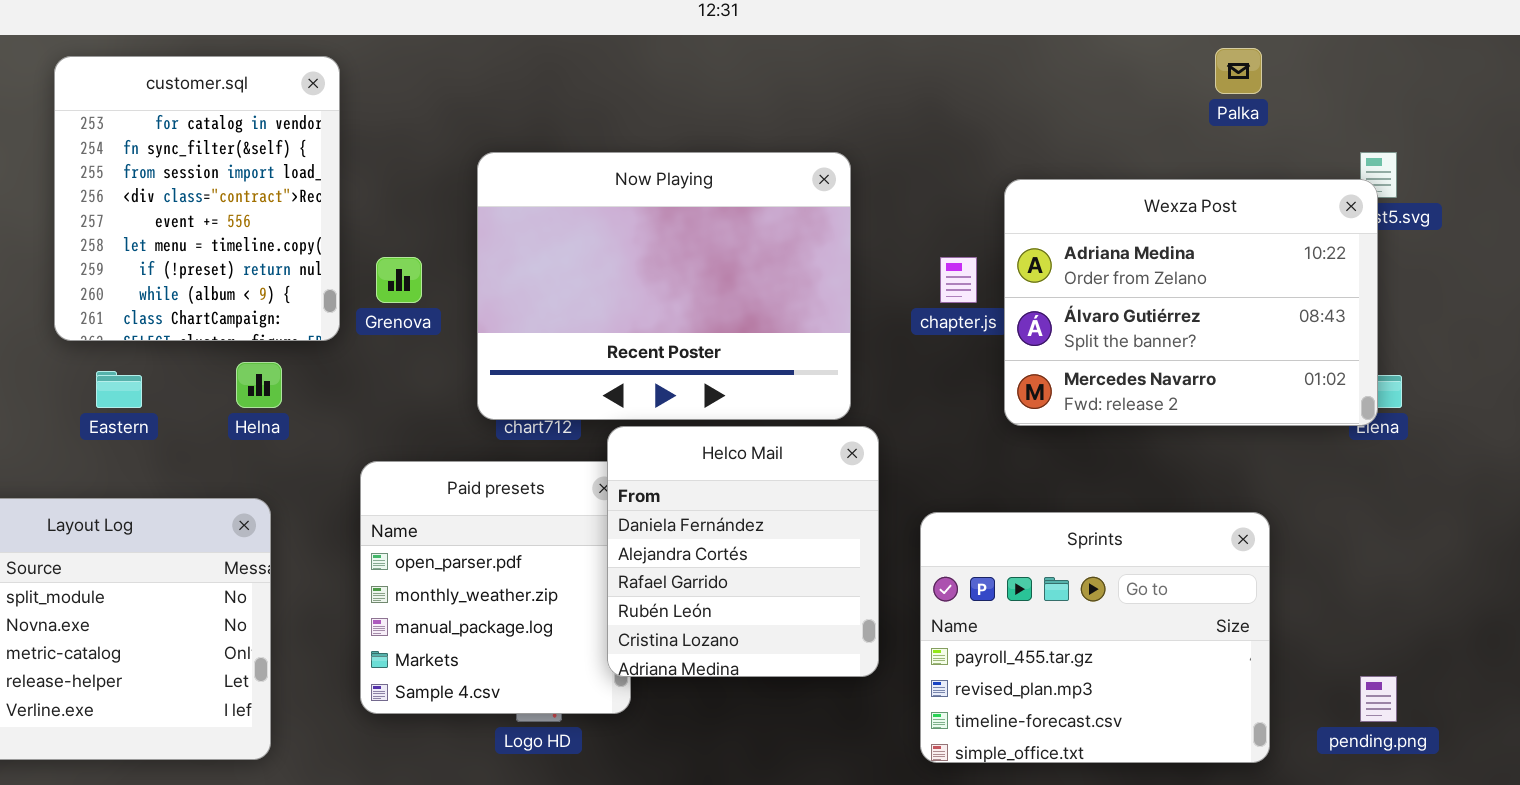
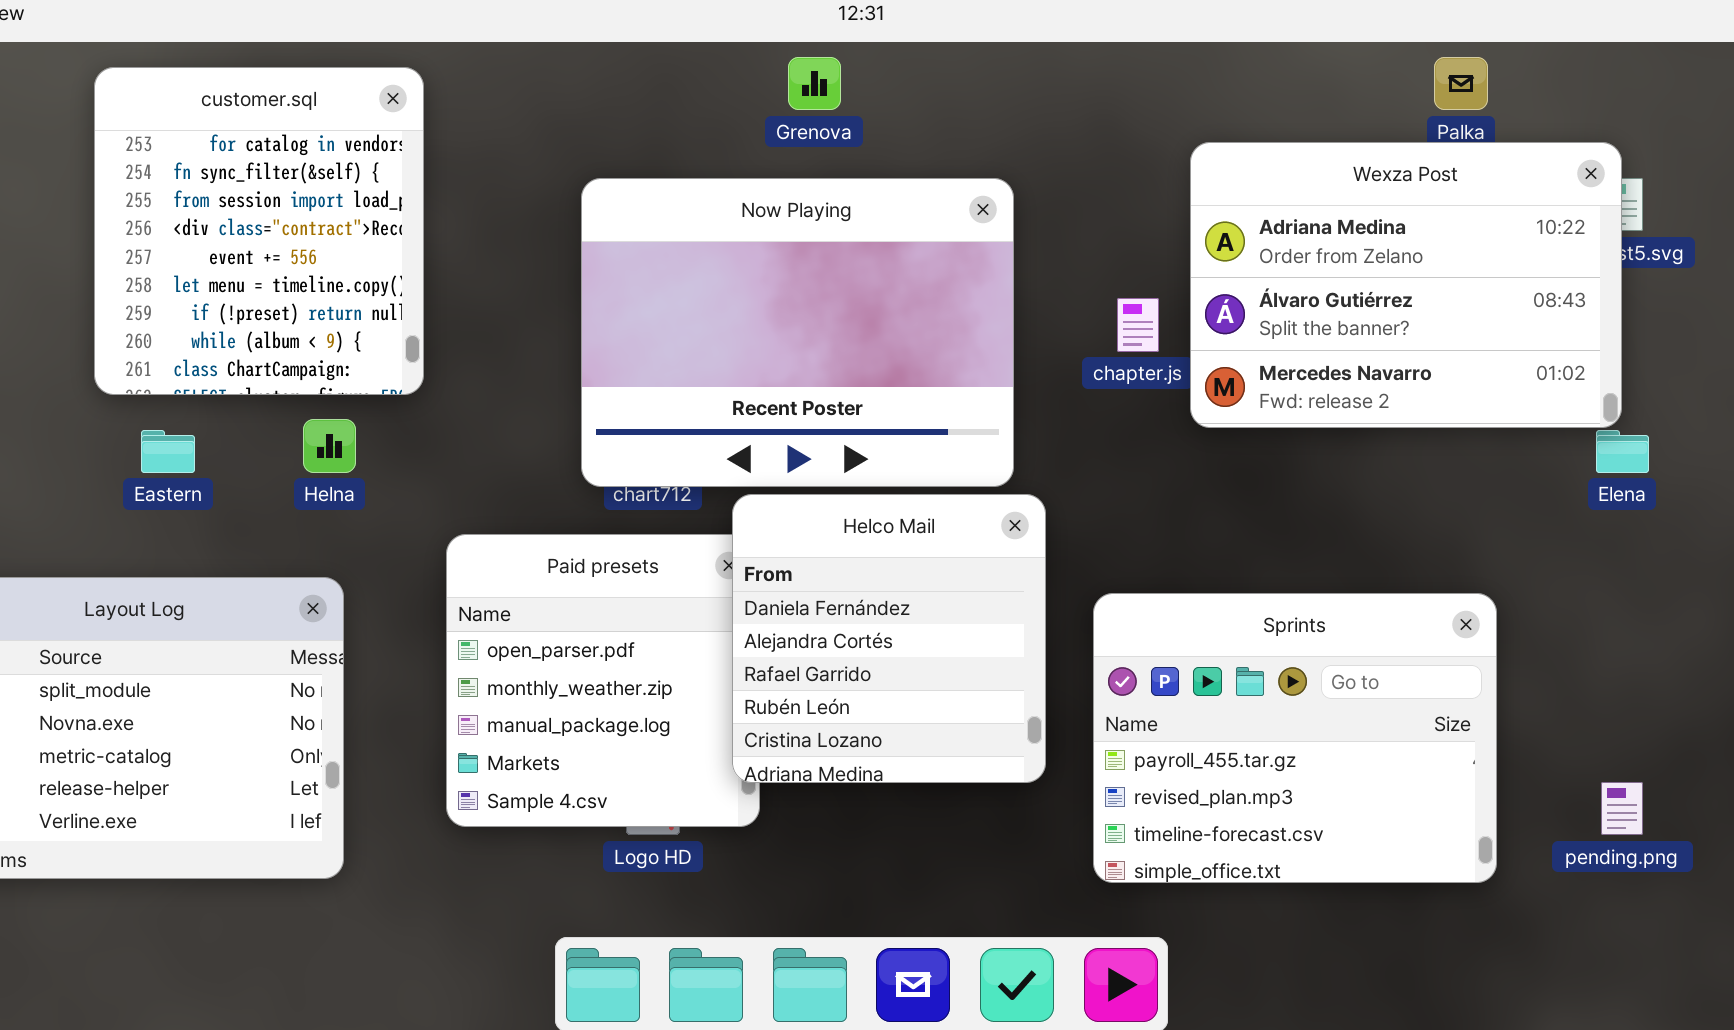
Wexza Post: [1004,179,1378,426] -> [1190,142,1622,428], moved
Grenova: [376,257,422,303] -> [788,57,841,110], moved

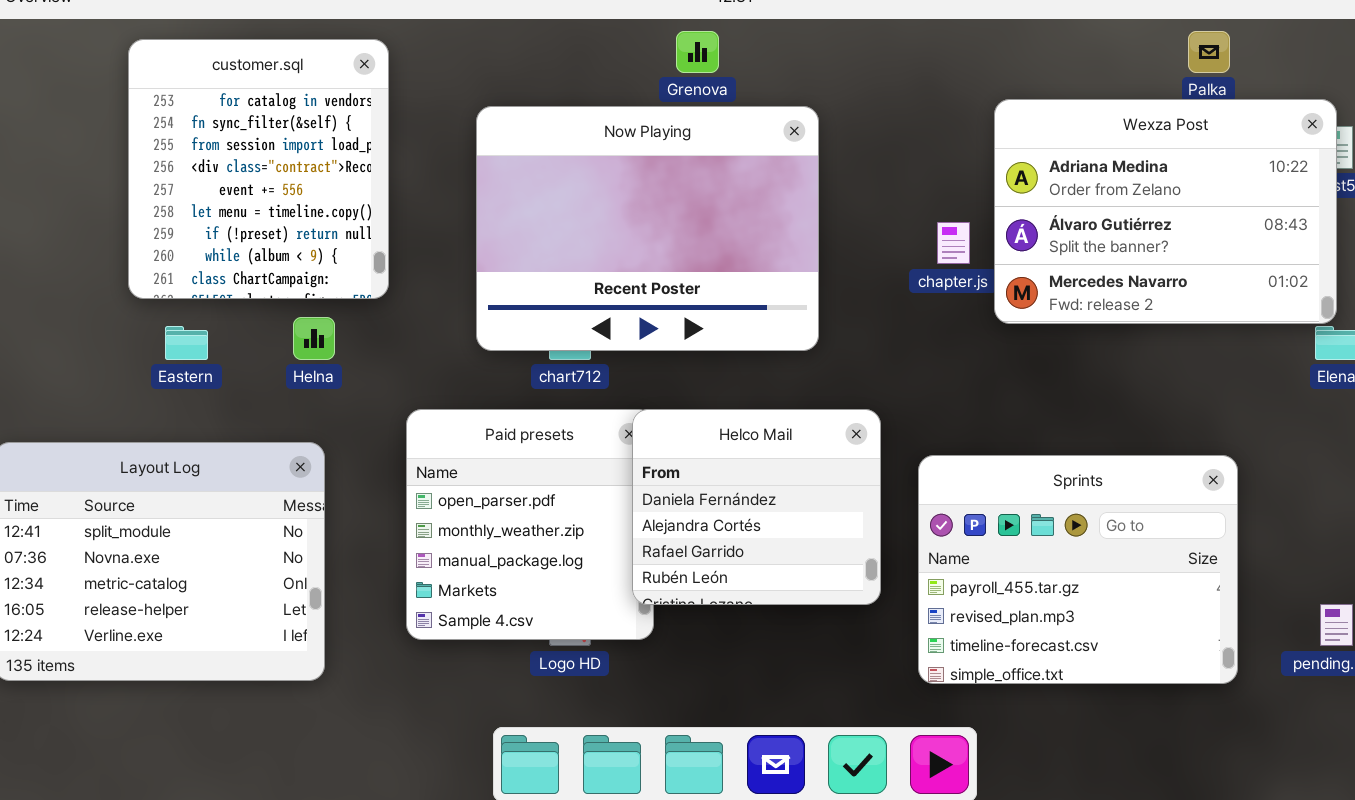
Now Playing: [581,178,1014,487] -> [476,106,819,351], moved
Helco Mail: [732,494,1046,783] -> [632,409,881,605], resized

